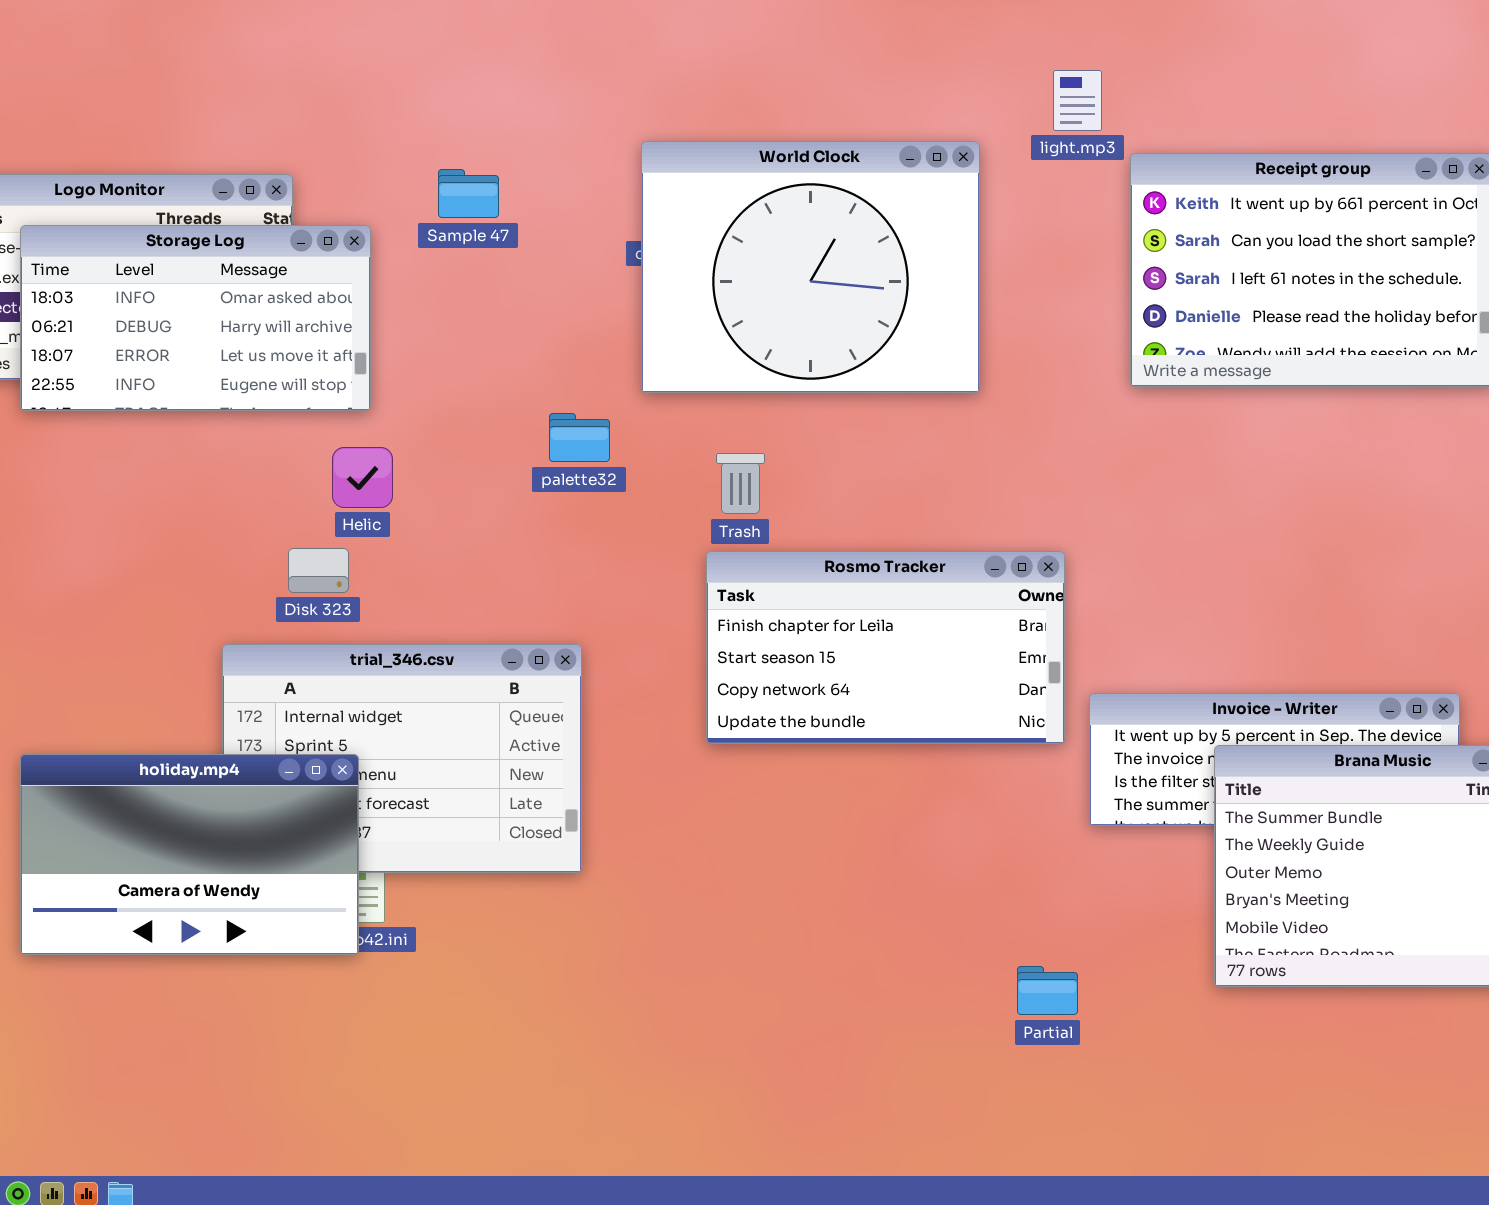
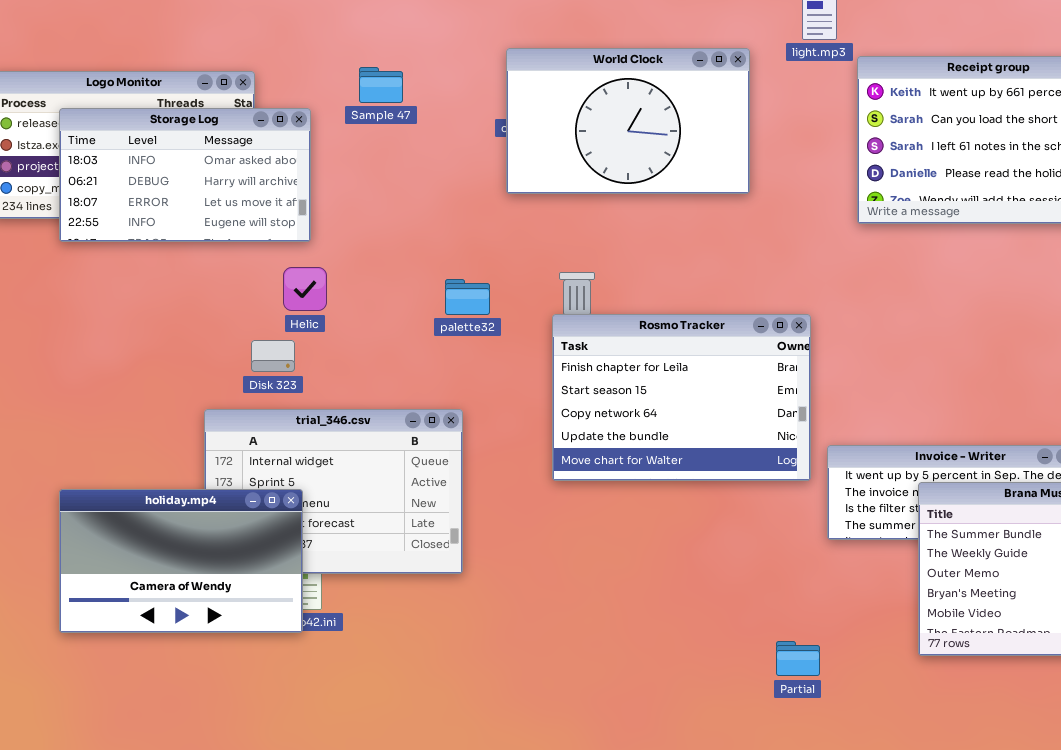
World Clock: [641,141,980,393] -> [506,48,750,194], resized
palette32: [549,413,610,462] -> [445,279,490,315], moved
Rosmo Tracker: [706,551,1065,744] -> [552,314,811,481], resized

